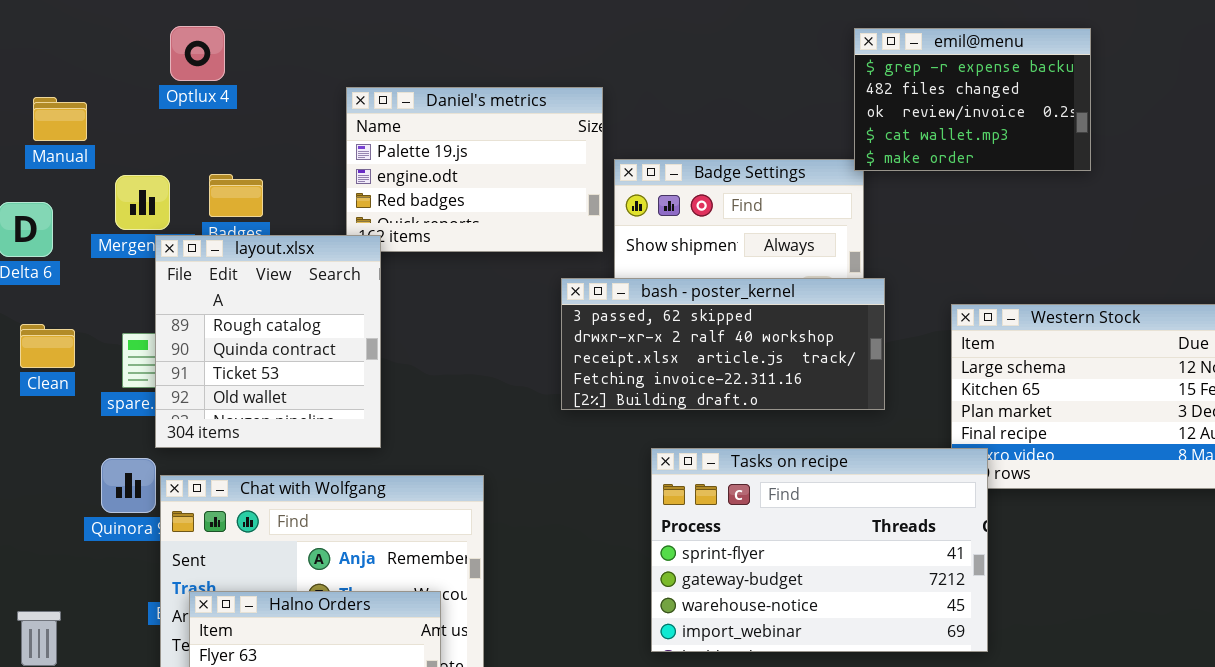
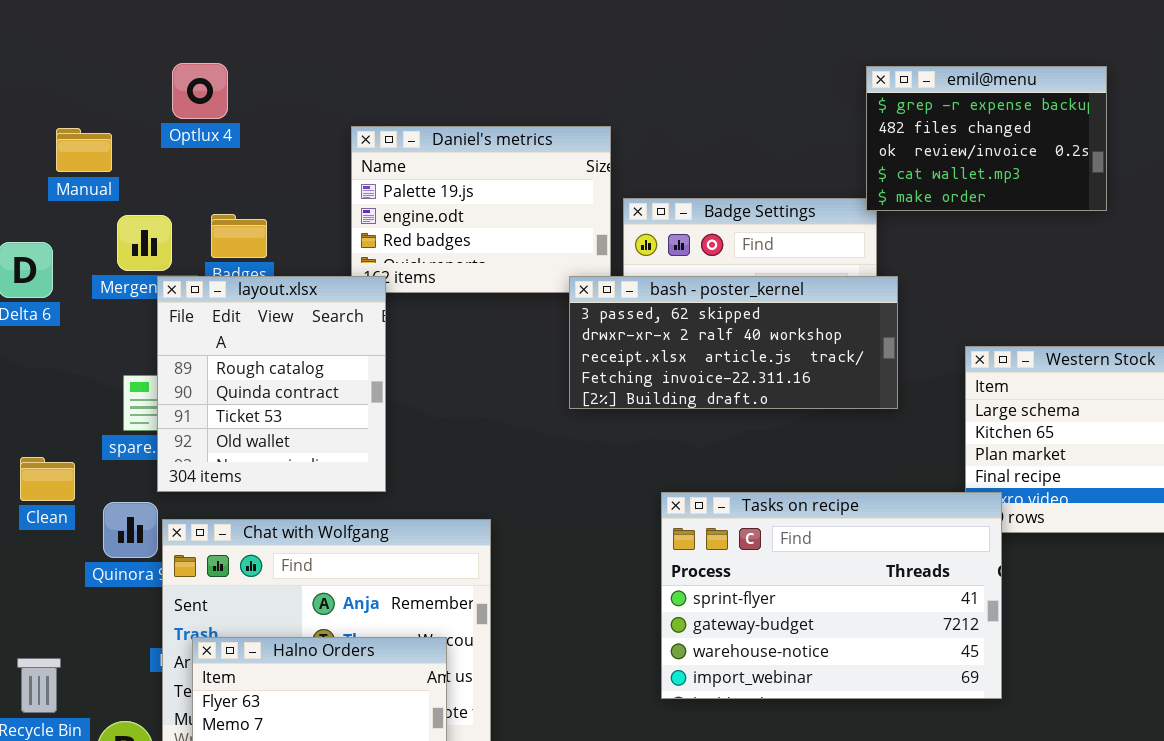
Manual: [33,97,87,141] -> [56,128,112,172], moved
bash - poster_kernel: [561,278,885,410] -> [569,276,898,409], moved
Clean: [20,324,75,368] -> [20,457,75,501], moved

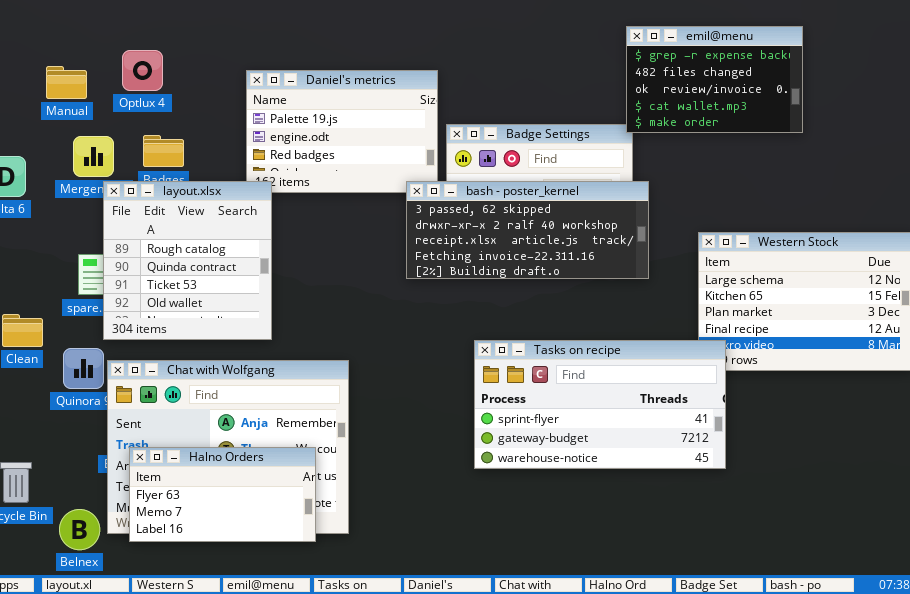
Optlux 4: [172,63,228,119] -> [122,50,163,91], moved
Manual: [56,128,112,172] -> [46,66,87,99], moved
Tasks on recipe: [661,492,1002,699] -> [474,340,726,469], resized

